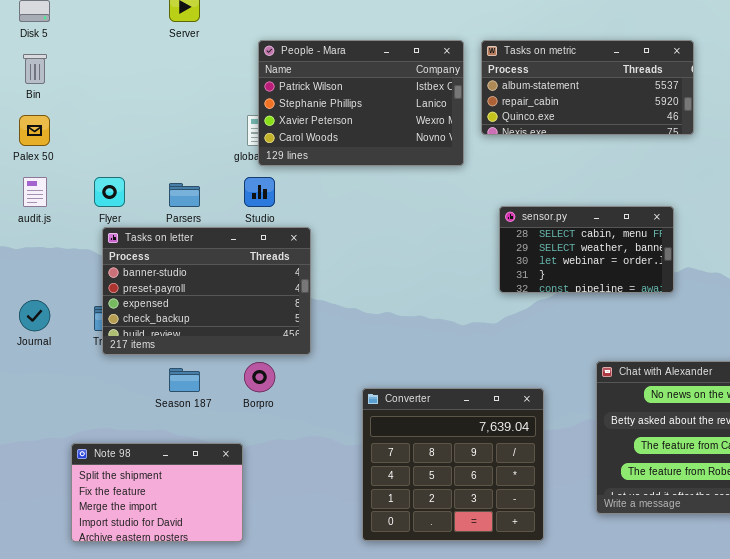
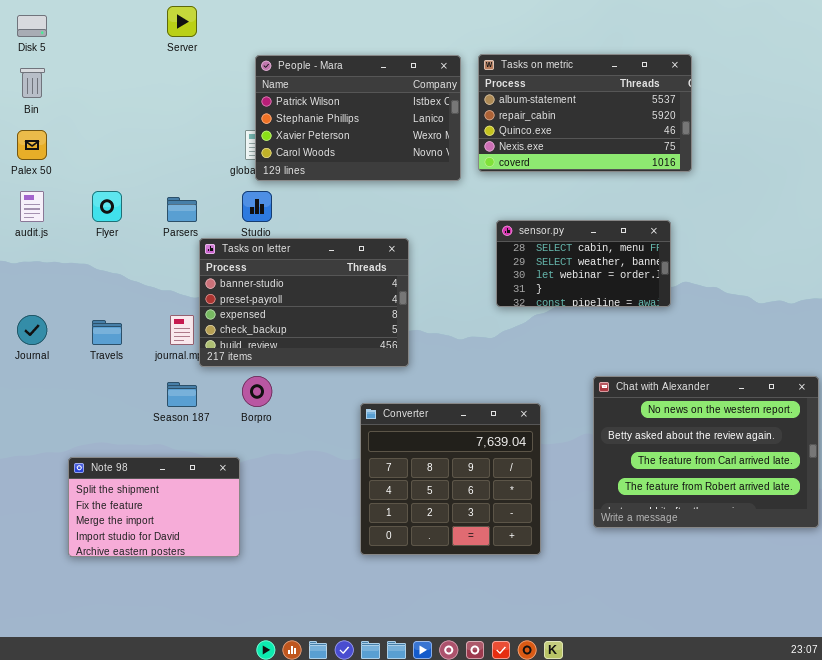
Tasks on metric: [481,40,694,135] -> [478,54,692,172], resized
Tasks on letter: [102,227,311,355] -> [199,238,409,367], moved

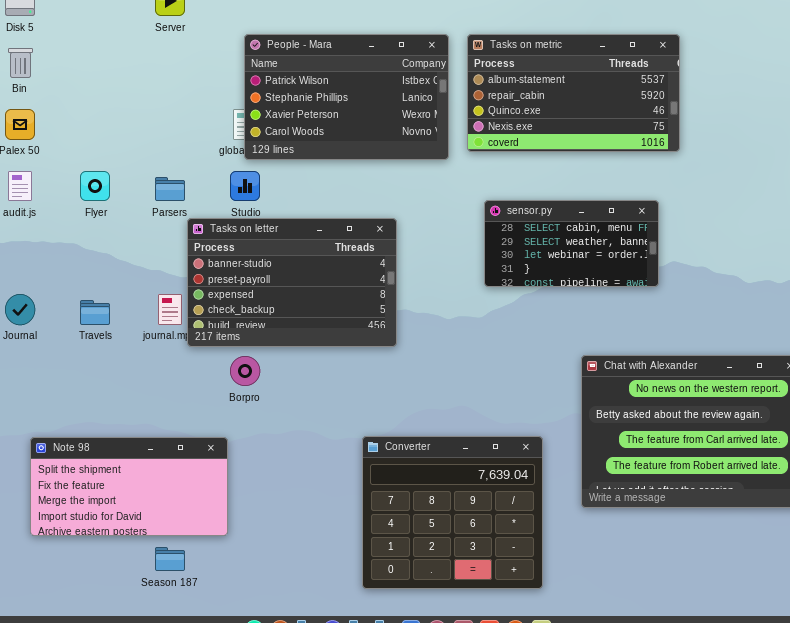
Season 187: [167,382,197,407] -> [155,547,185,571], moved
Converter: [360,403,541,555] -> [362,436,543,589], moved
Note 98: [68,457,240,557] -> [30,437,228,536], resized

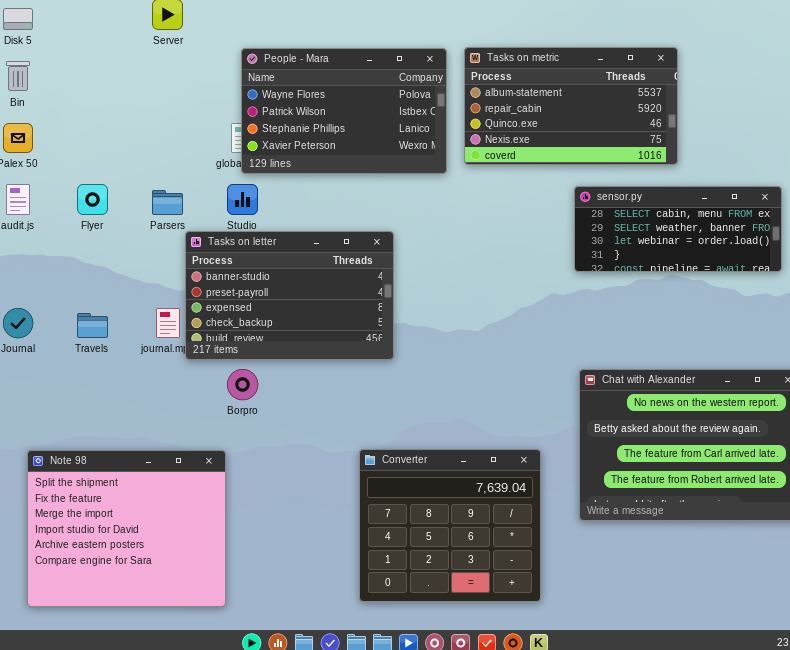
People - Mara: [244,34,449,160] -> [241,48,447,174], scrolled up 1 row
sensor.py: [484,200,659,287] -> [574,186,782,272], moved, resized
Note 98: [30,437,228,536] -> [27,450,226,607], resized

